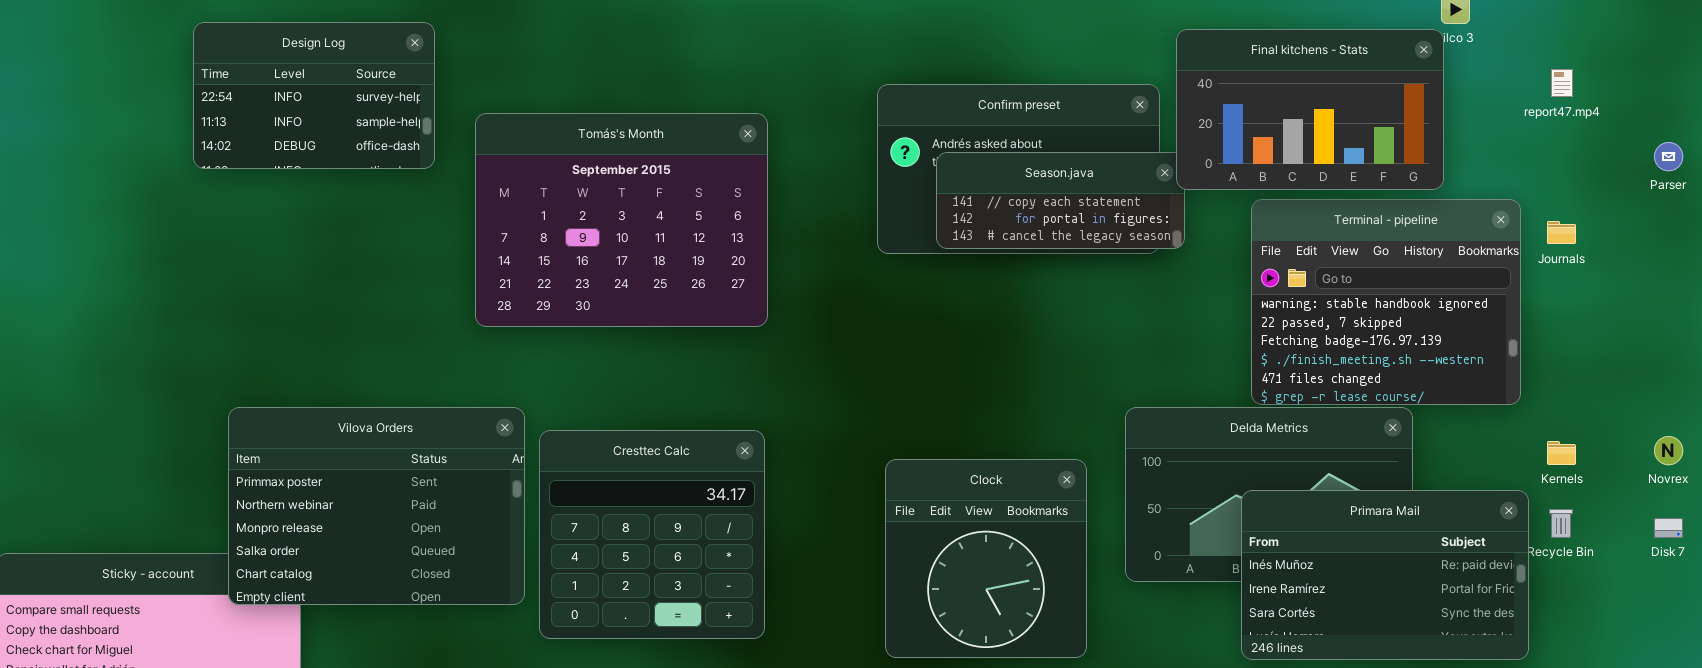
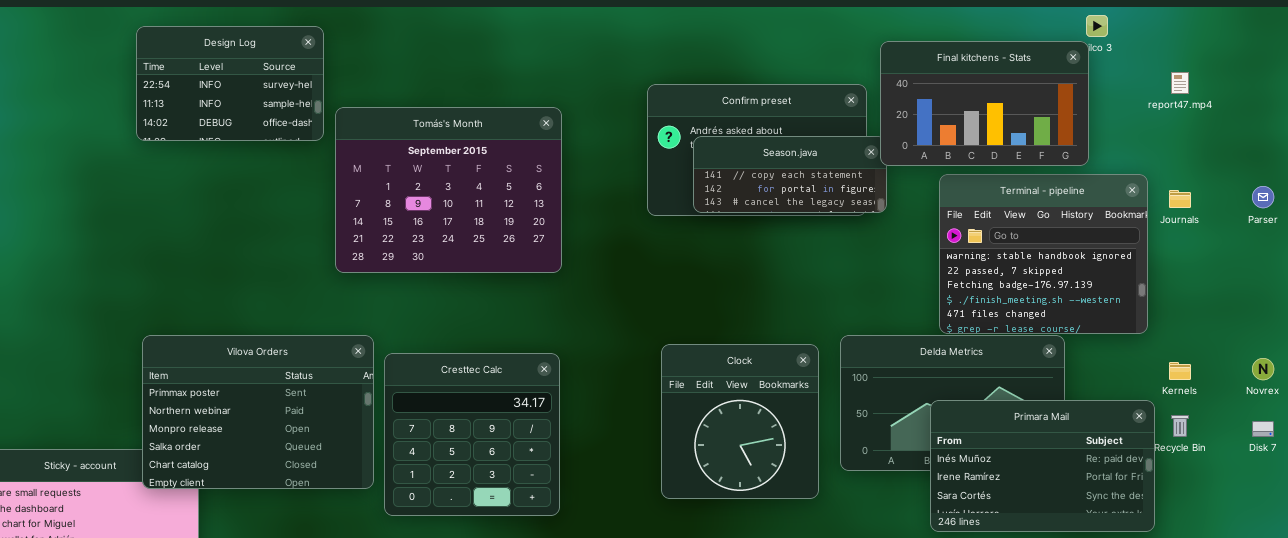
Design Log: [193,22,435,169] -> [136,26,324,141], moved
Parser: [1654,142,1683,171] -> [1252,186,1274,208], moved
Clock: [885,459,1087,658] -> [661,344,819,499], moved

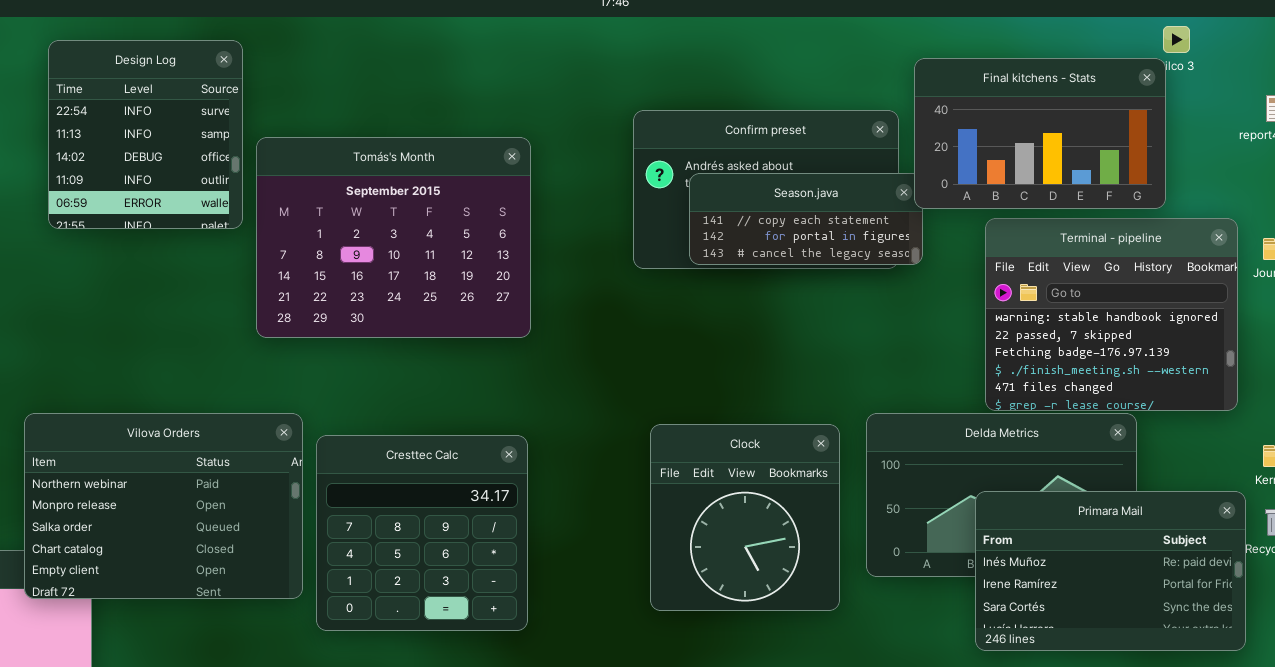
Design Log: [136,26,324,141] -> [48,40,243,229], resized
Vilova Orders: [142,335,374,489] -> [24,413,303,599], scrolled down 1 row

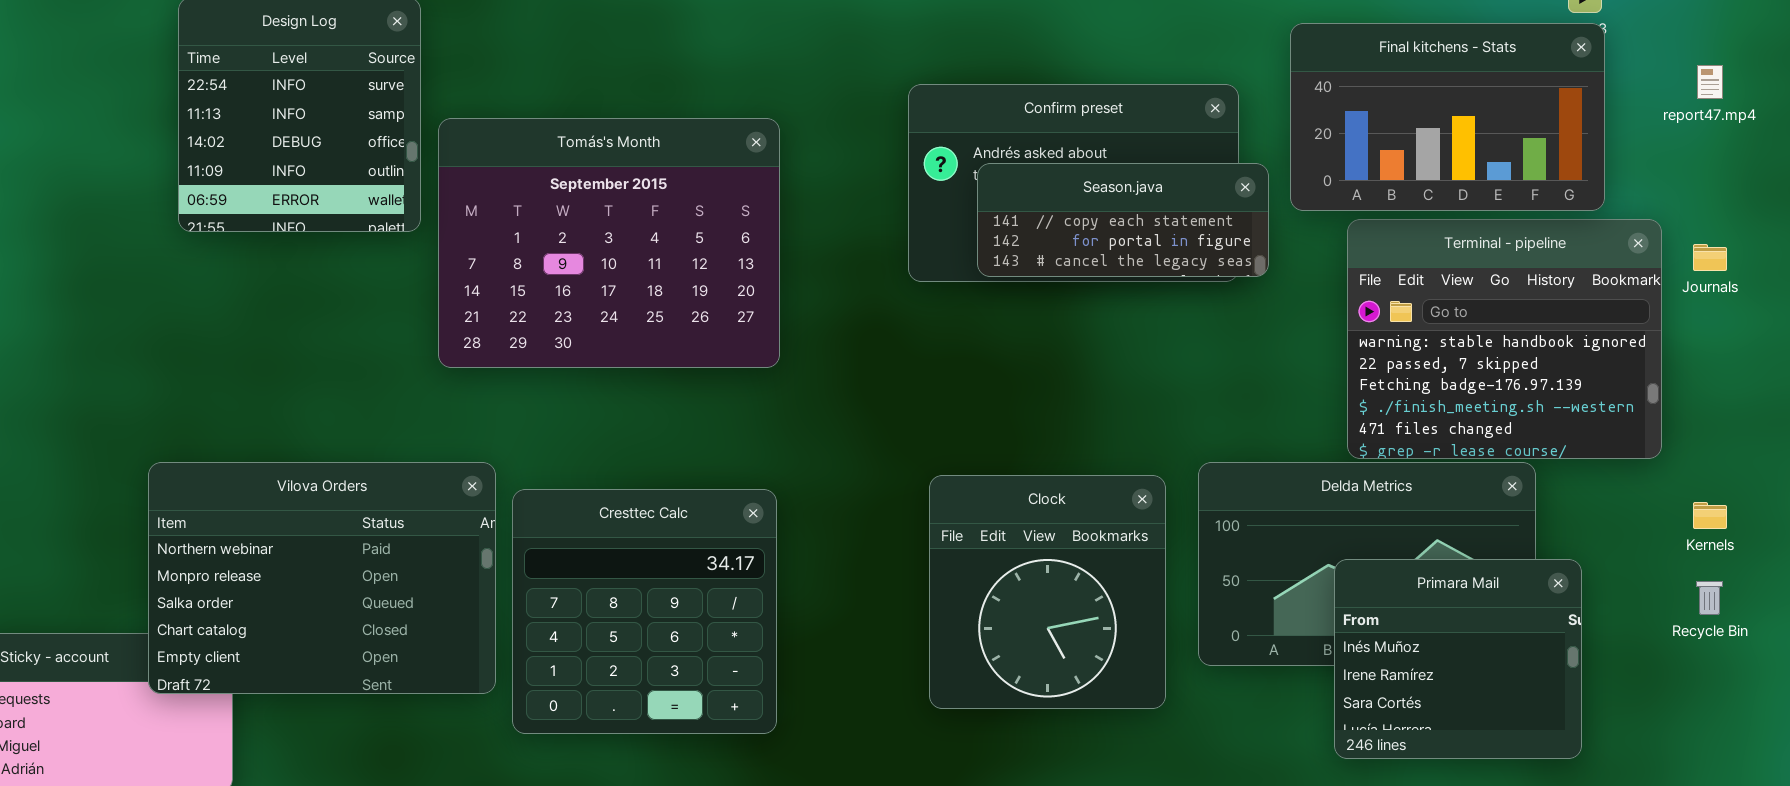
Final kitchens - Stats: [914,58,1166,209] -> [1290,23,1605,211], moved
Primara Mail: [975,491,1246,651] -> [1334,559,1582,759], resized

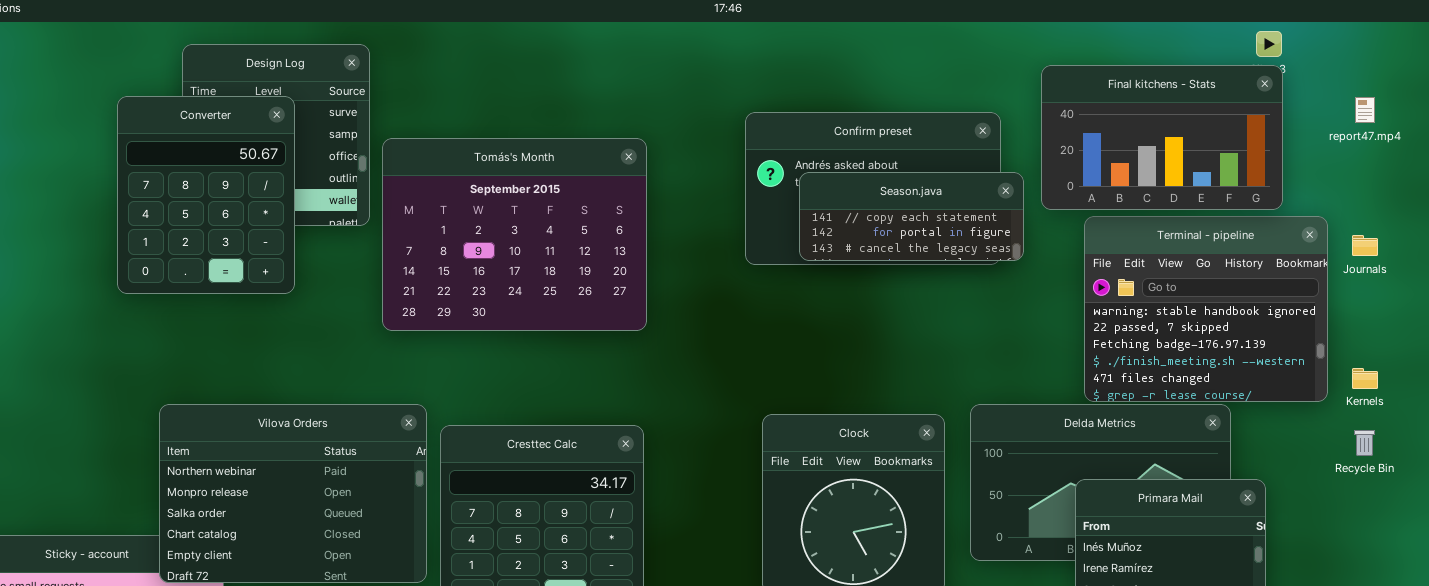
Converter: none -> [117,96,295,294], opened
Kernels: [1693,502,1727,529] -> [1352,368,1378,389], moved
Recycle Bin: [1696,581,1723,615] -> [1354,430,1375,456], moved

